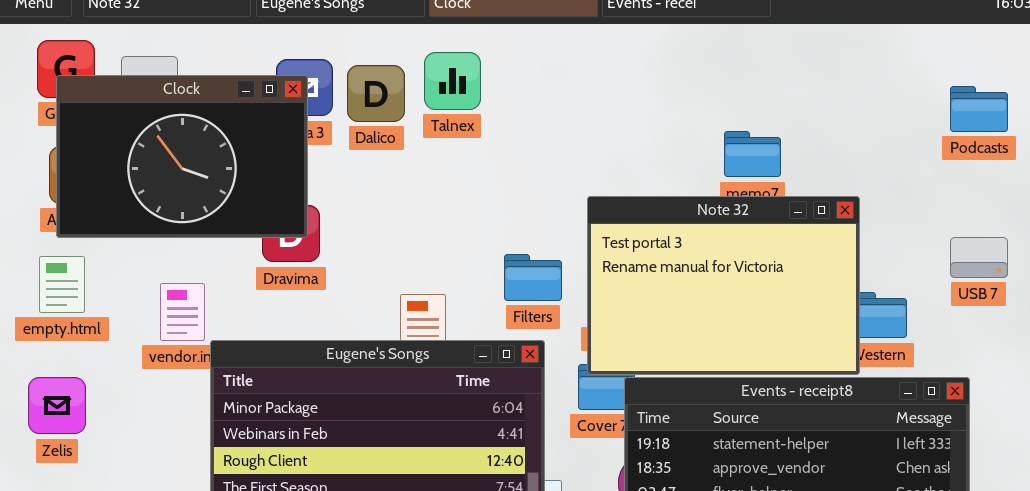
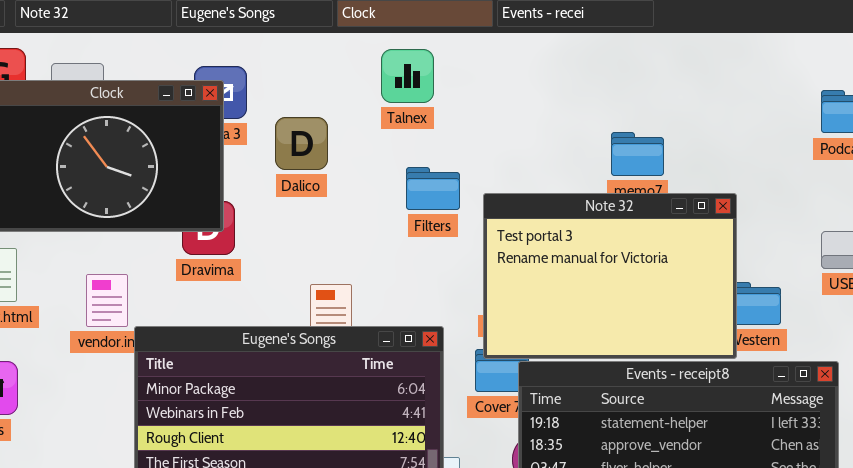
Talnex: [424,52,481,110] -> [381,49,434,103], moved
Dalico: [347,65,405,122] -> [275,117,328,170], moved
Filters: [504,254,562,301] -> [406,167,460,210], moved

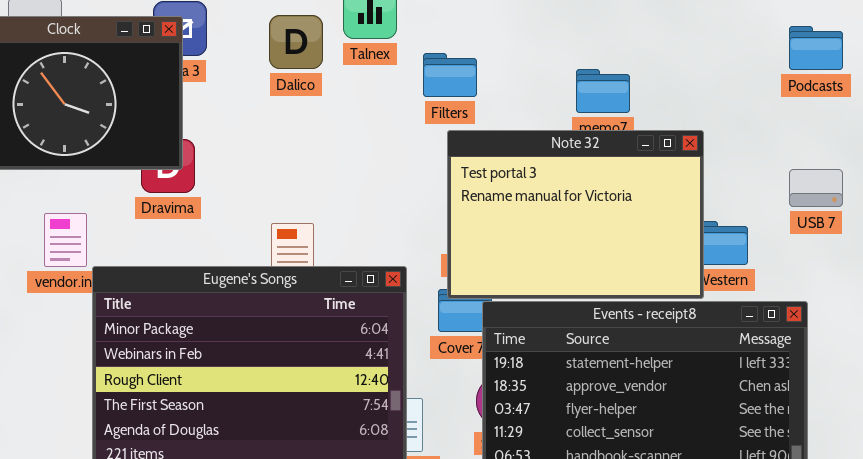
Dalico: [275,117,328,170] -> [269,15,323,69], moved
Filters: [406,167,460,210] -> [423,53,477,97], moved

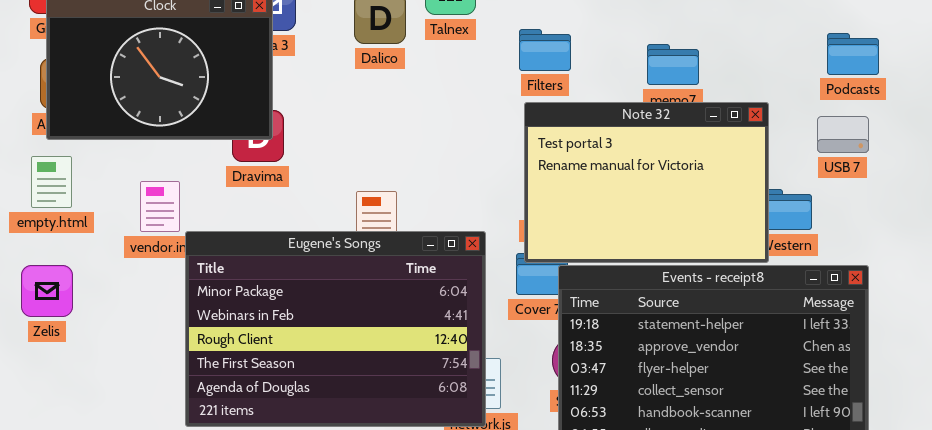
Podcasts: [789,26,843,70] -> [827,33,879,75], moved
Filters: [423,53,477,97] -> [519,29,571,71], moved
USB 7: [789,169,843,207] -> [817,116,869,153], moved

